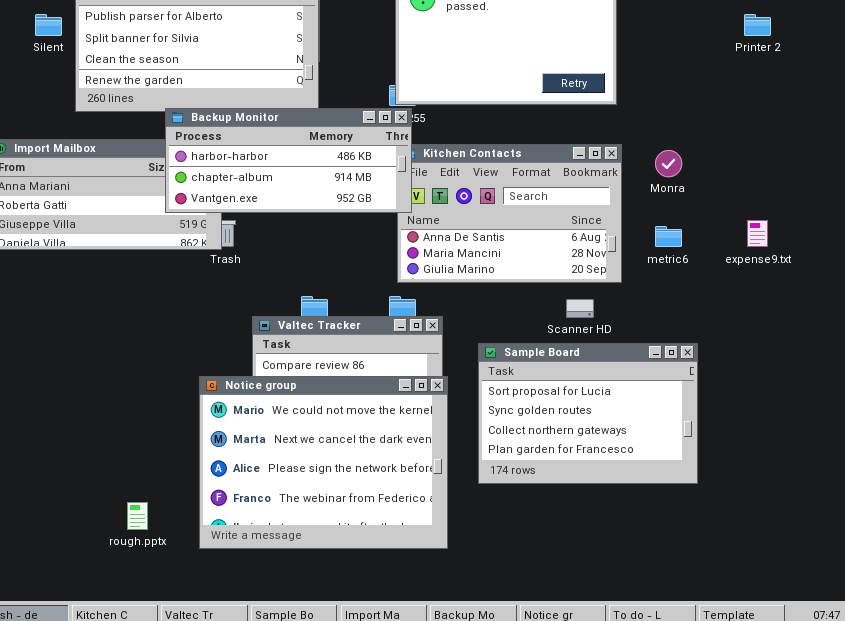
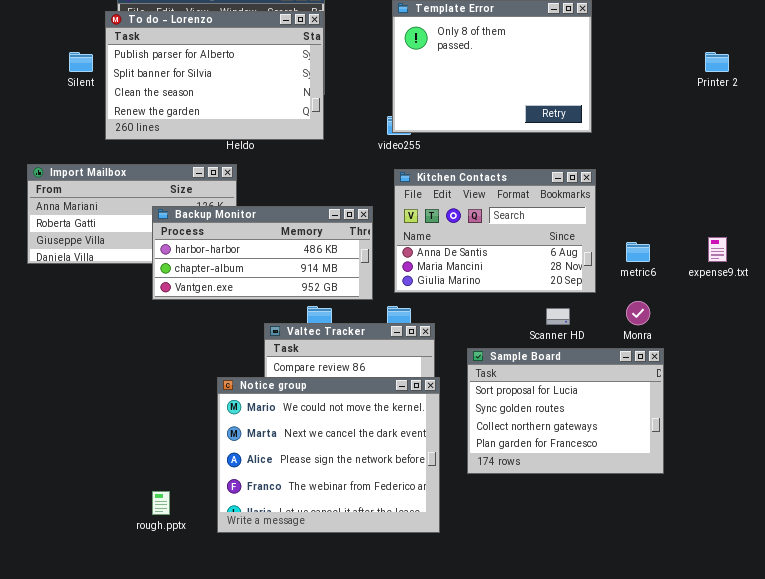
Backup Monitor: [165,108,412,213] -> [152,206,373,300], moved
Monra: [655,150,682,177] -> [626,301,650,325], moved

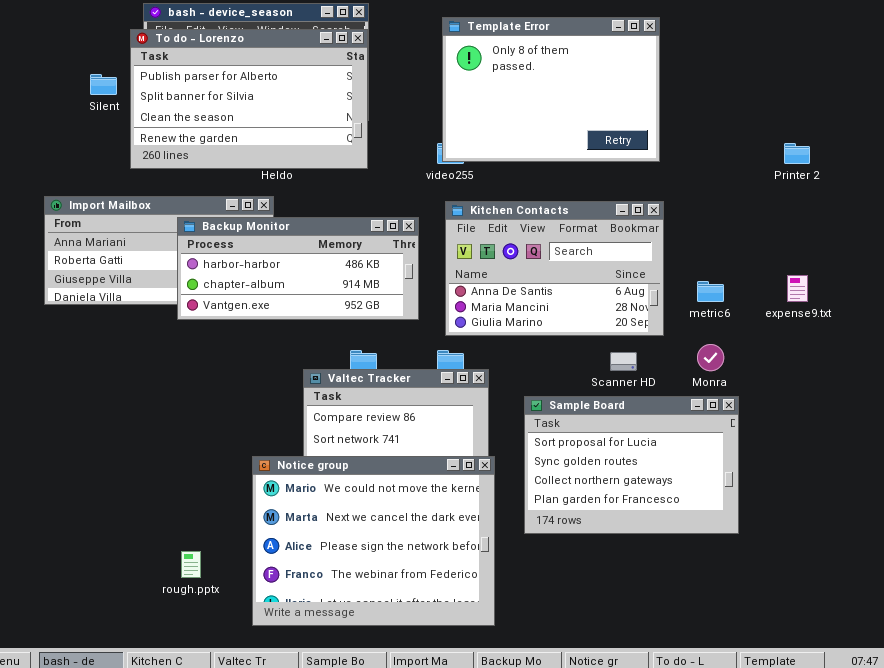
Printer 2: [705,52,729,72] -> [784,143,810,164], moved
Backup Monitor: [152,206,373,300] -> [177,217,419,320], moved
Notice group: [217,377,440,533] -> [252,456,495,626], moved

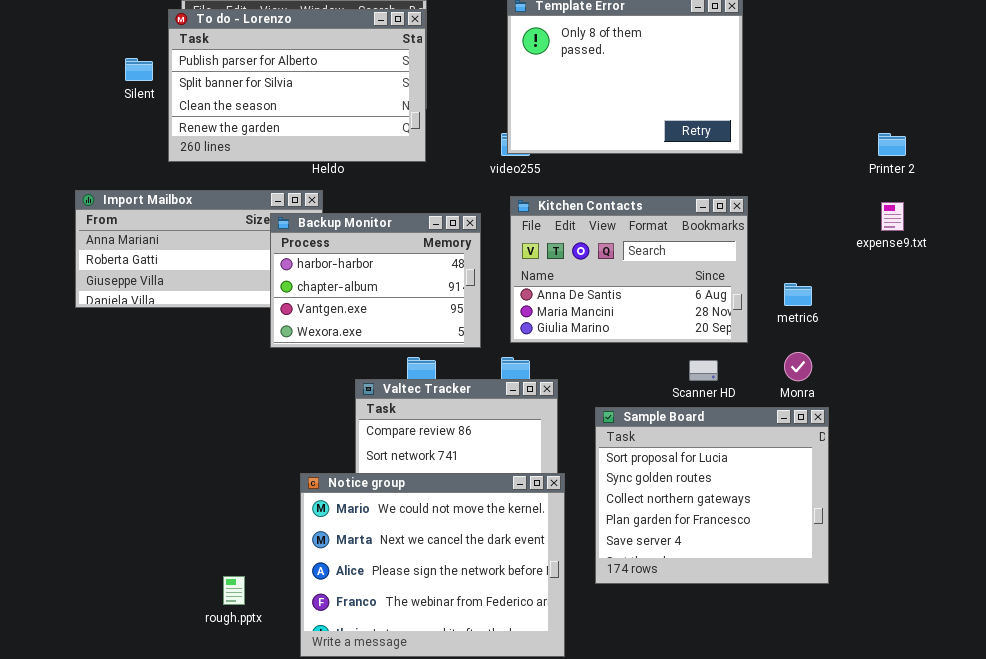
Backup Monitor: [177,217,419,320] -> [270,213,481,348], resized
expense9.txt: [787,275,808,302] -> [881,202,904,231], moved
Sample Board: [524,396,739,534] -> [595,407,829,584], resized

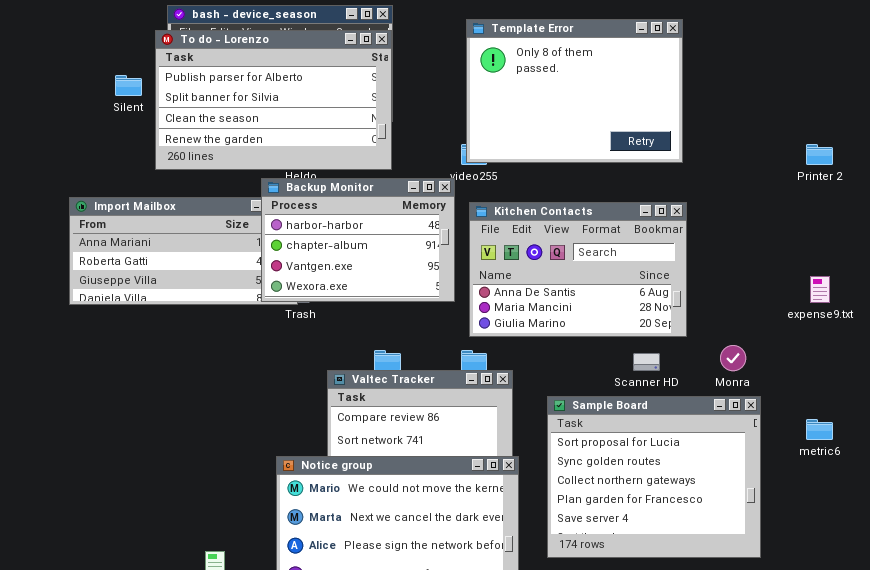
expense9.txt: [881,202,904,231] -> [810,276,830,303], moved
Backup Monitor: [270,213,481,348] -> [261,178,455,302], moved
metric6: [784,283,812,306] -> [806,419,833,440], moved

